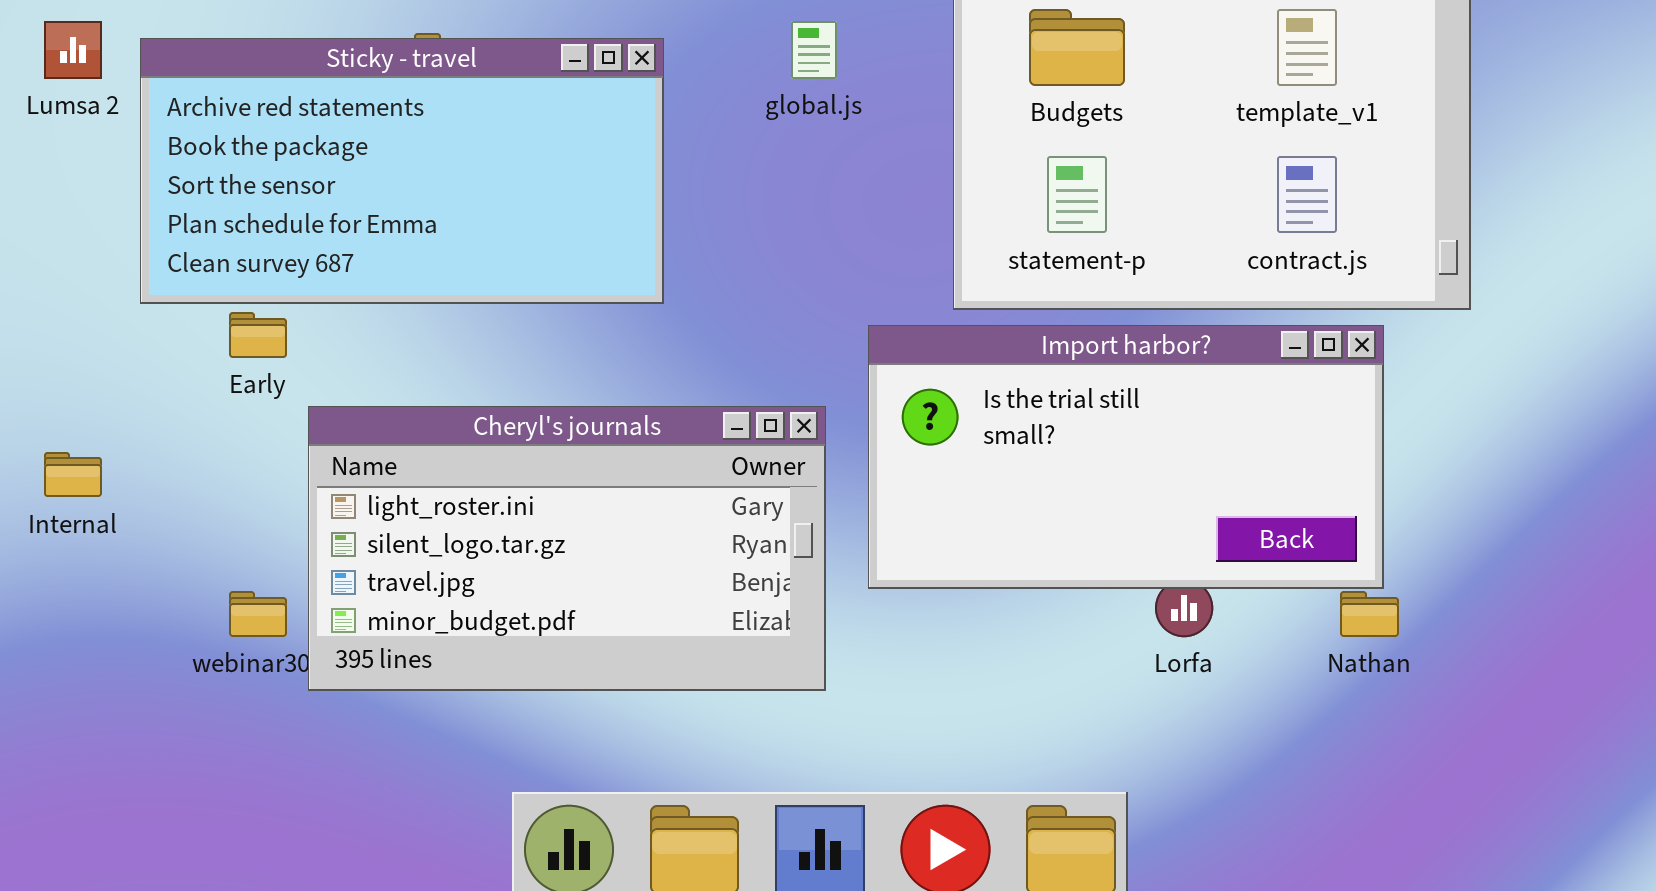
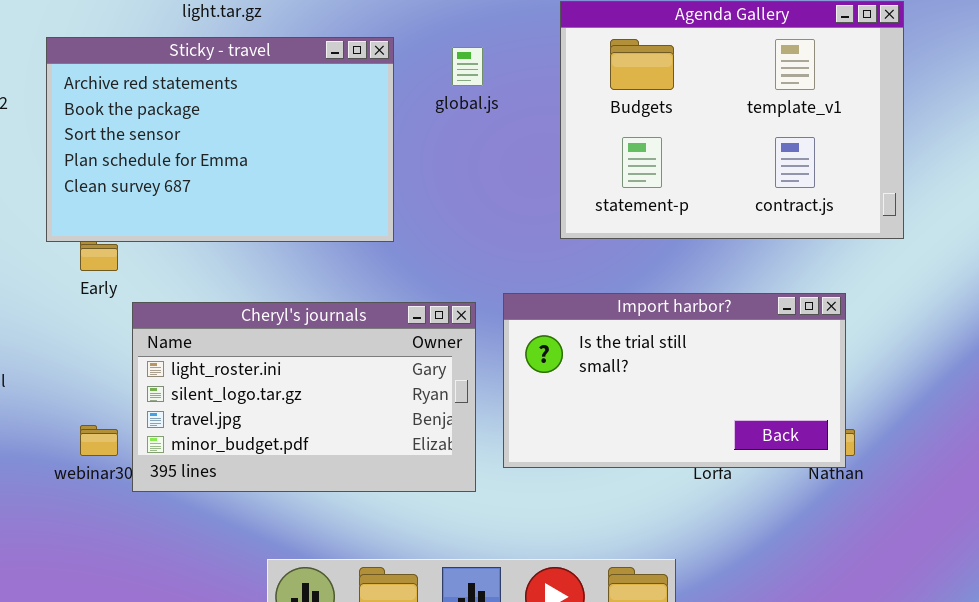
Sticky - travel: [140,38,664,304] -> [46,37,394,242], moved, resized
Import harbor?: [868,325,1384,589] -> [503,293,846,468], moved

